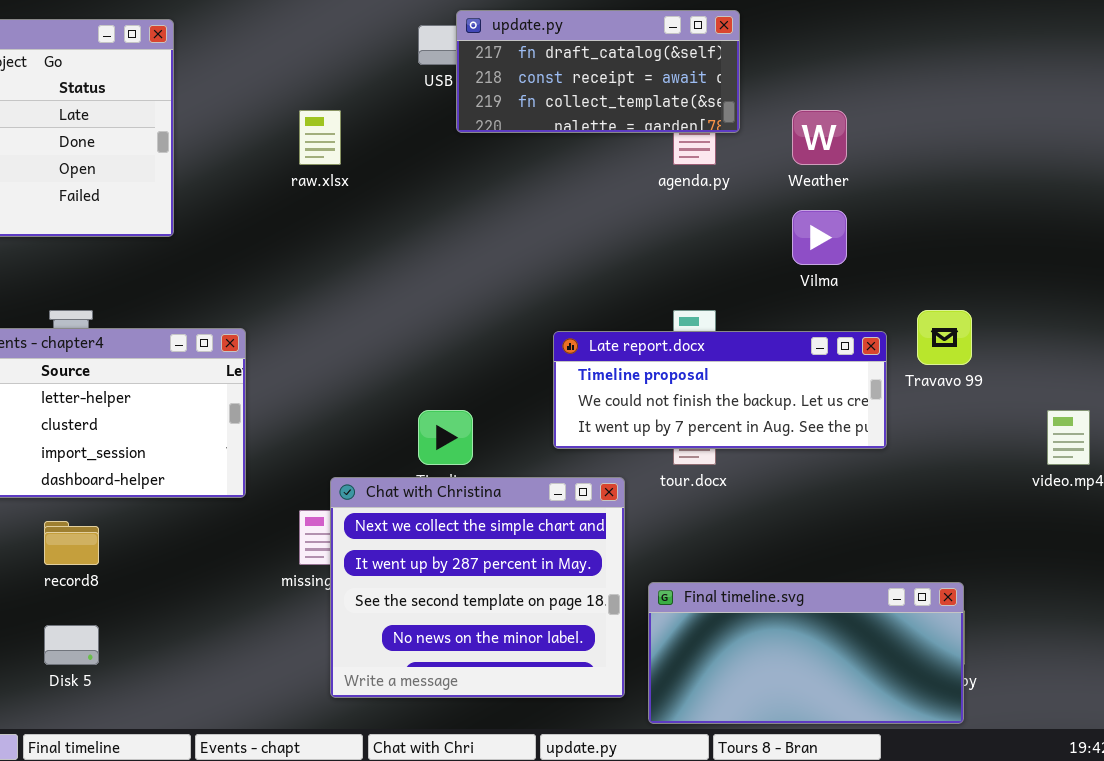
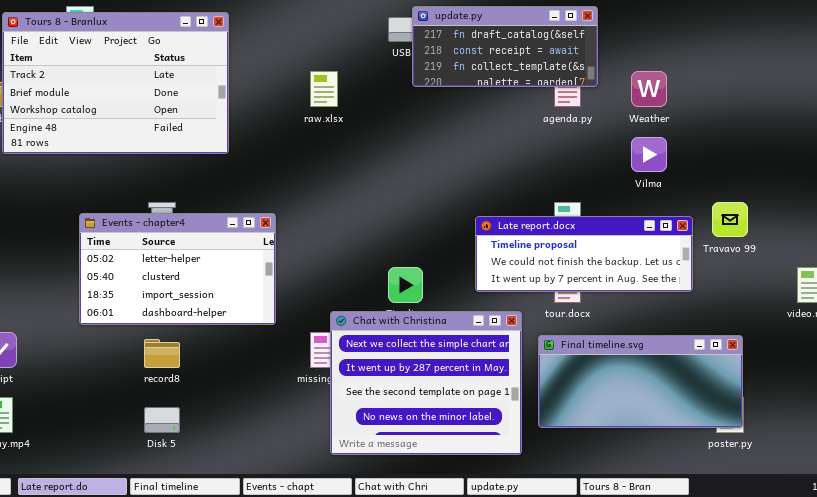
Final timeline.svg: [648,582,964,724] -> [538,335,743,428], moved

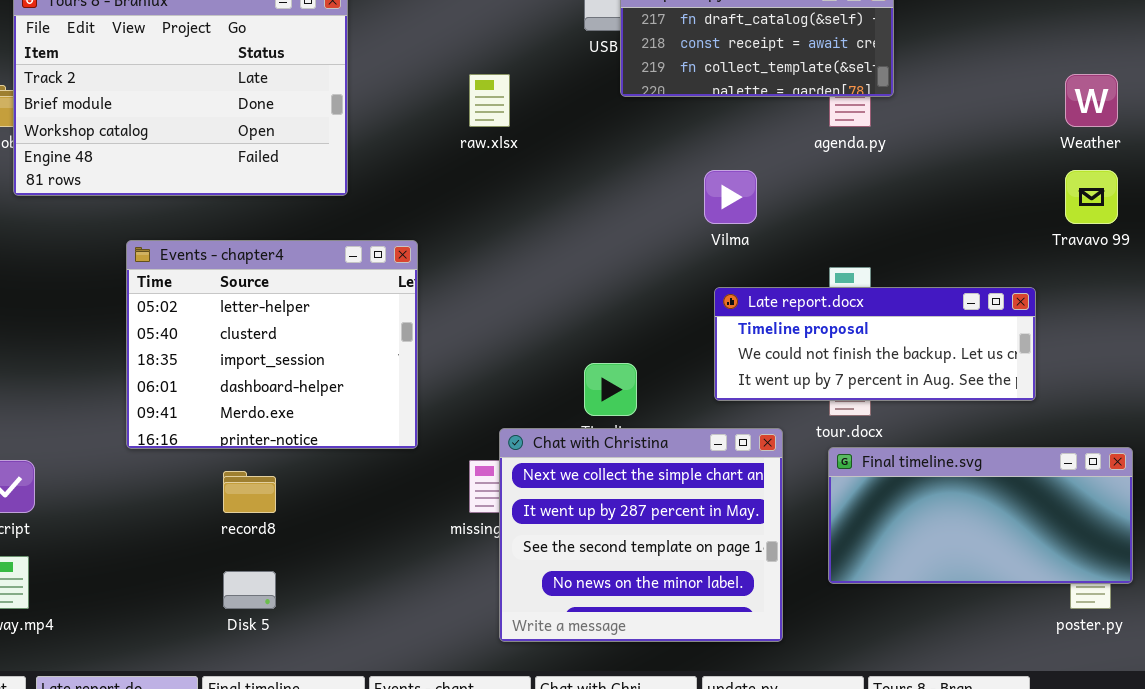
Weather: [631,71,667,107] -> [1065,74,1118,127], moved
Vilma: [631,137,667,172] -> [704,170,757,224], moved
Travavo 99: [712,202,748,237] -> [1065,170,1118,224], moved
Events - chapter4: [79,213,276,325] -> [126,240,418,449], resized
Final timeline.svg: [538,335,743,428] -> [828,447,1133,584], moved

